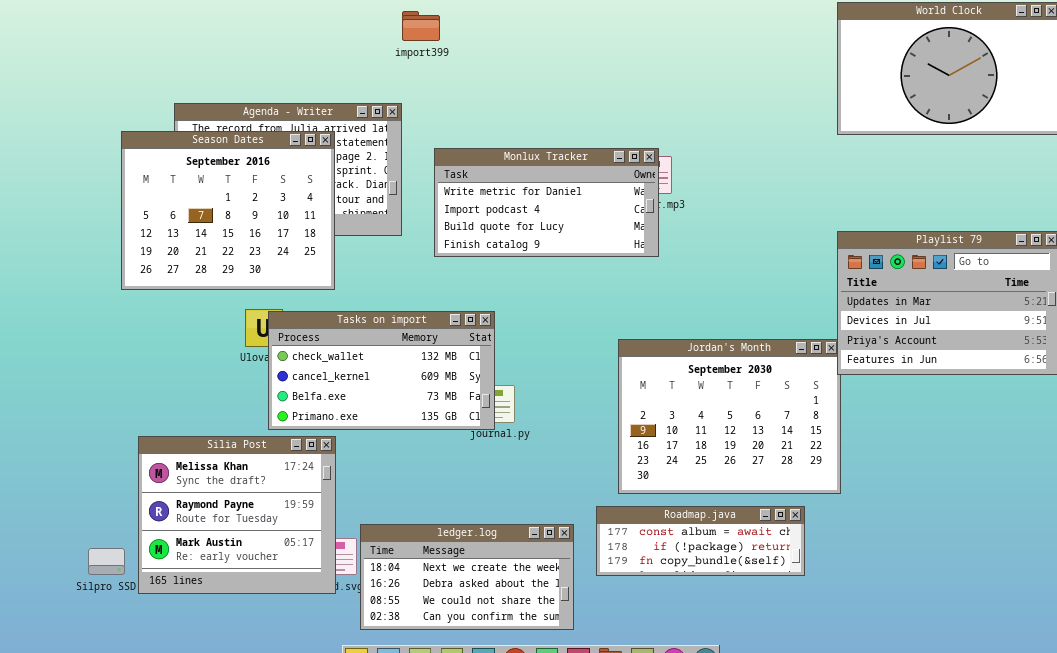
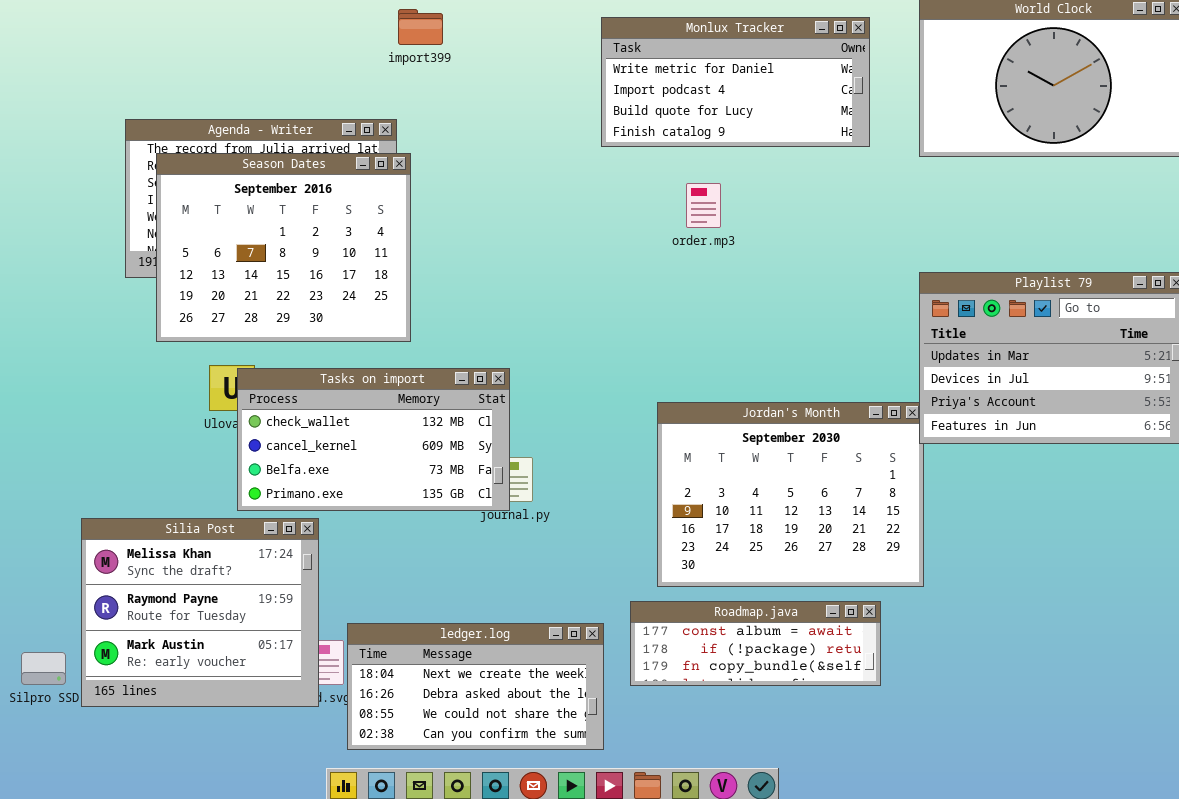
Season Dates: [121,131,335,290] -> [156,153,411,342], moved
Monlux Tracker: [434,148,659,257] -> [601,17,870,147], moved

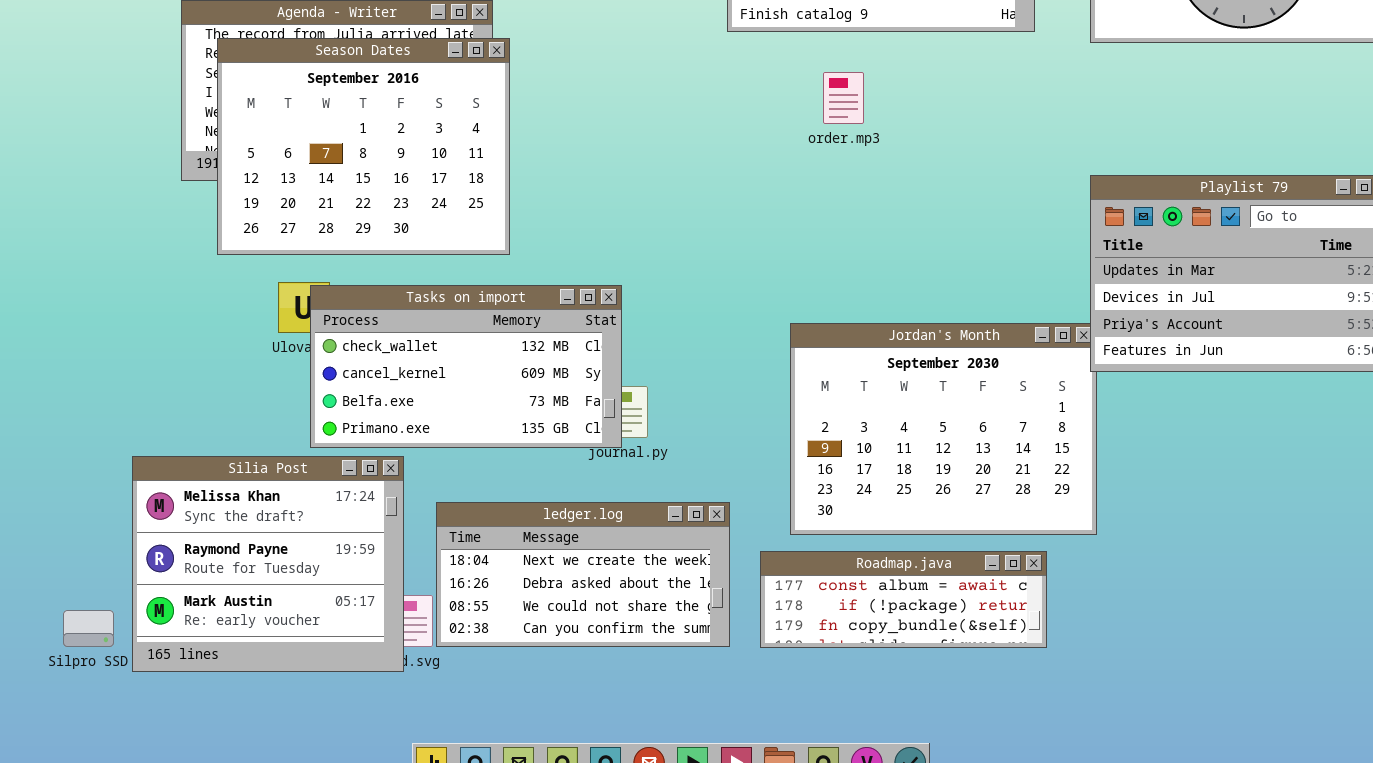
ledger.log: [347,623,604,750] -> [436,502,730,647], moved

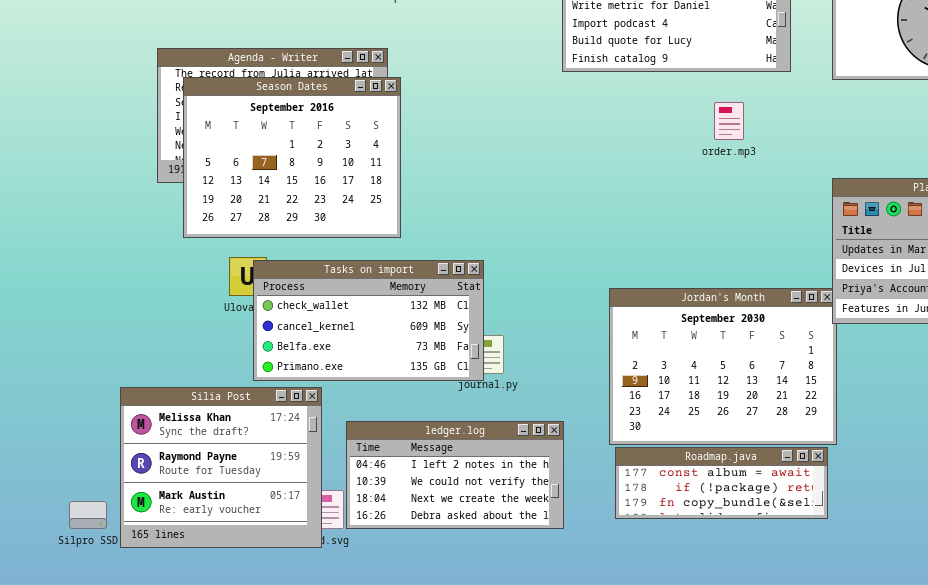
order.mp3: [823,72,864,124] -> [714,102,744,140], moved
ledger.log: [436,502,730,647] -> [346,421,564,529], scrolled up 2 rows
Roadmap.java: [760,551,1047,648] -> [615,447,828,519], moved

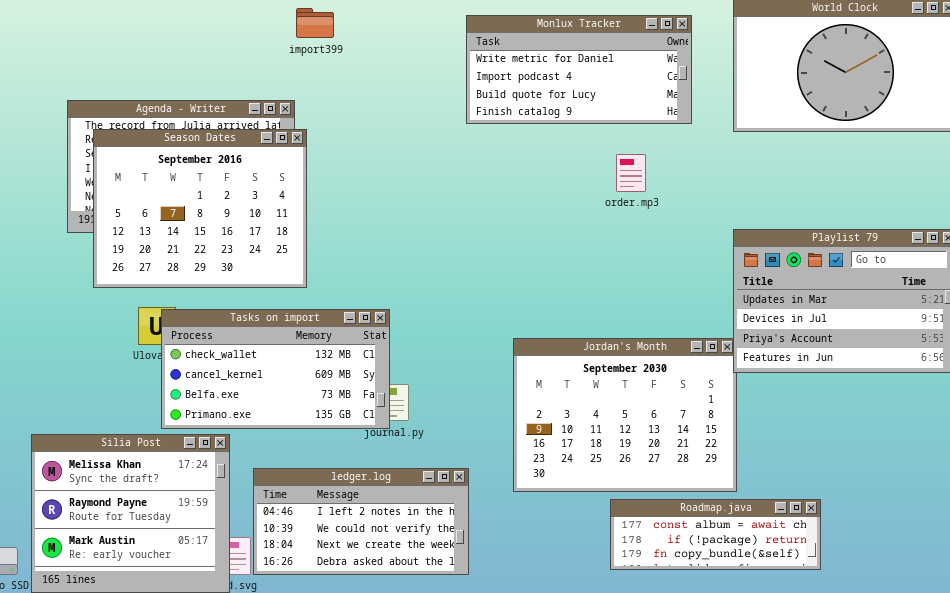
Roadmap.java: [615,447,828,519] -> [610,499,821,570], moved

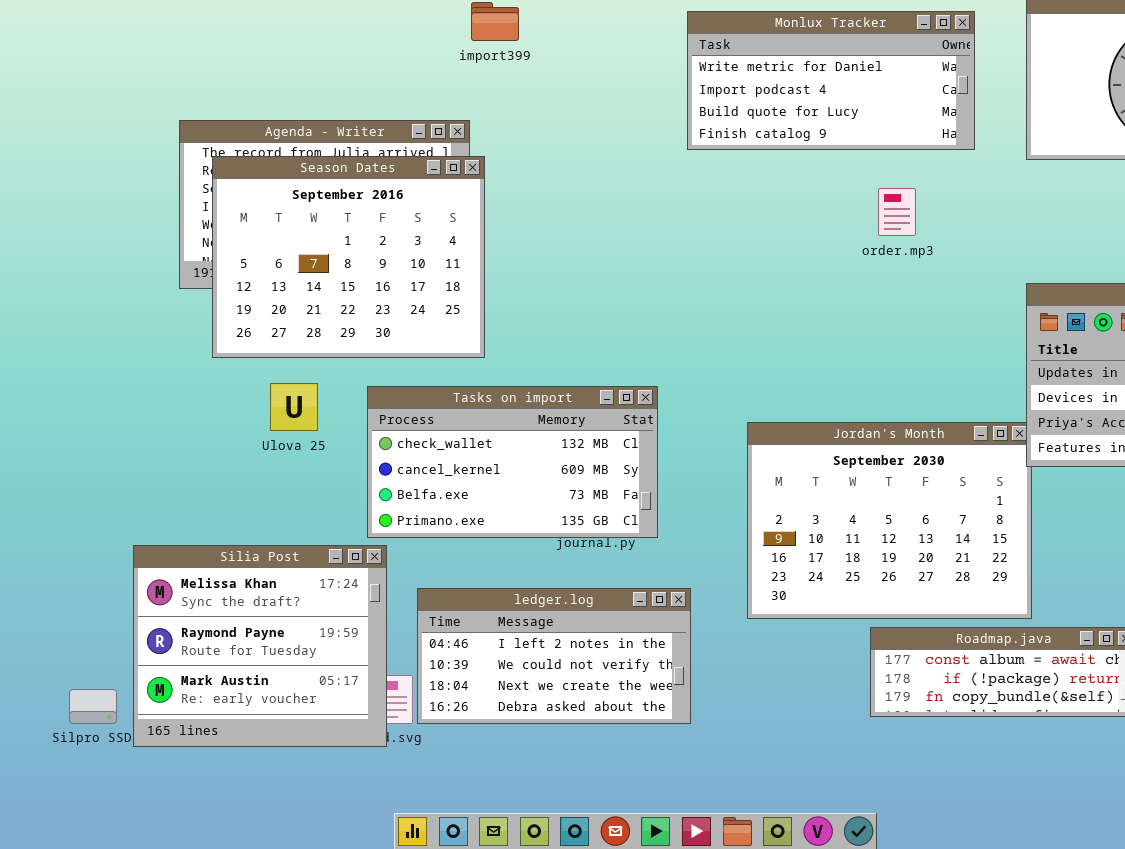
Tasks on import: [161,309,390,429] -> [367,386,658,538], moved

